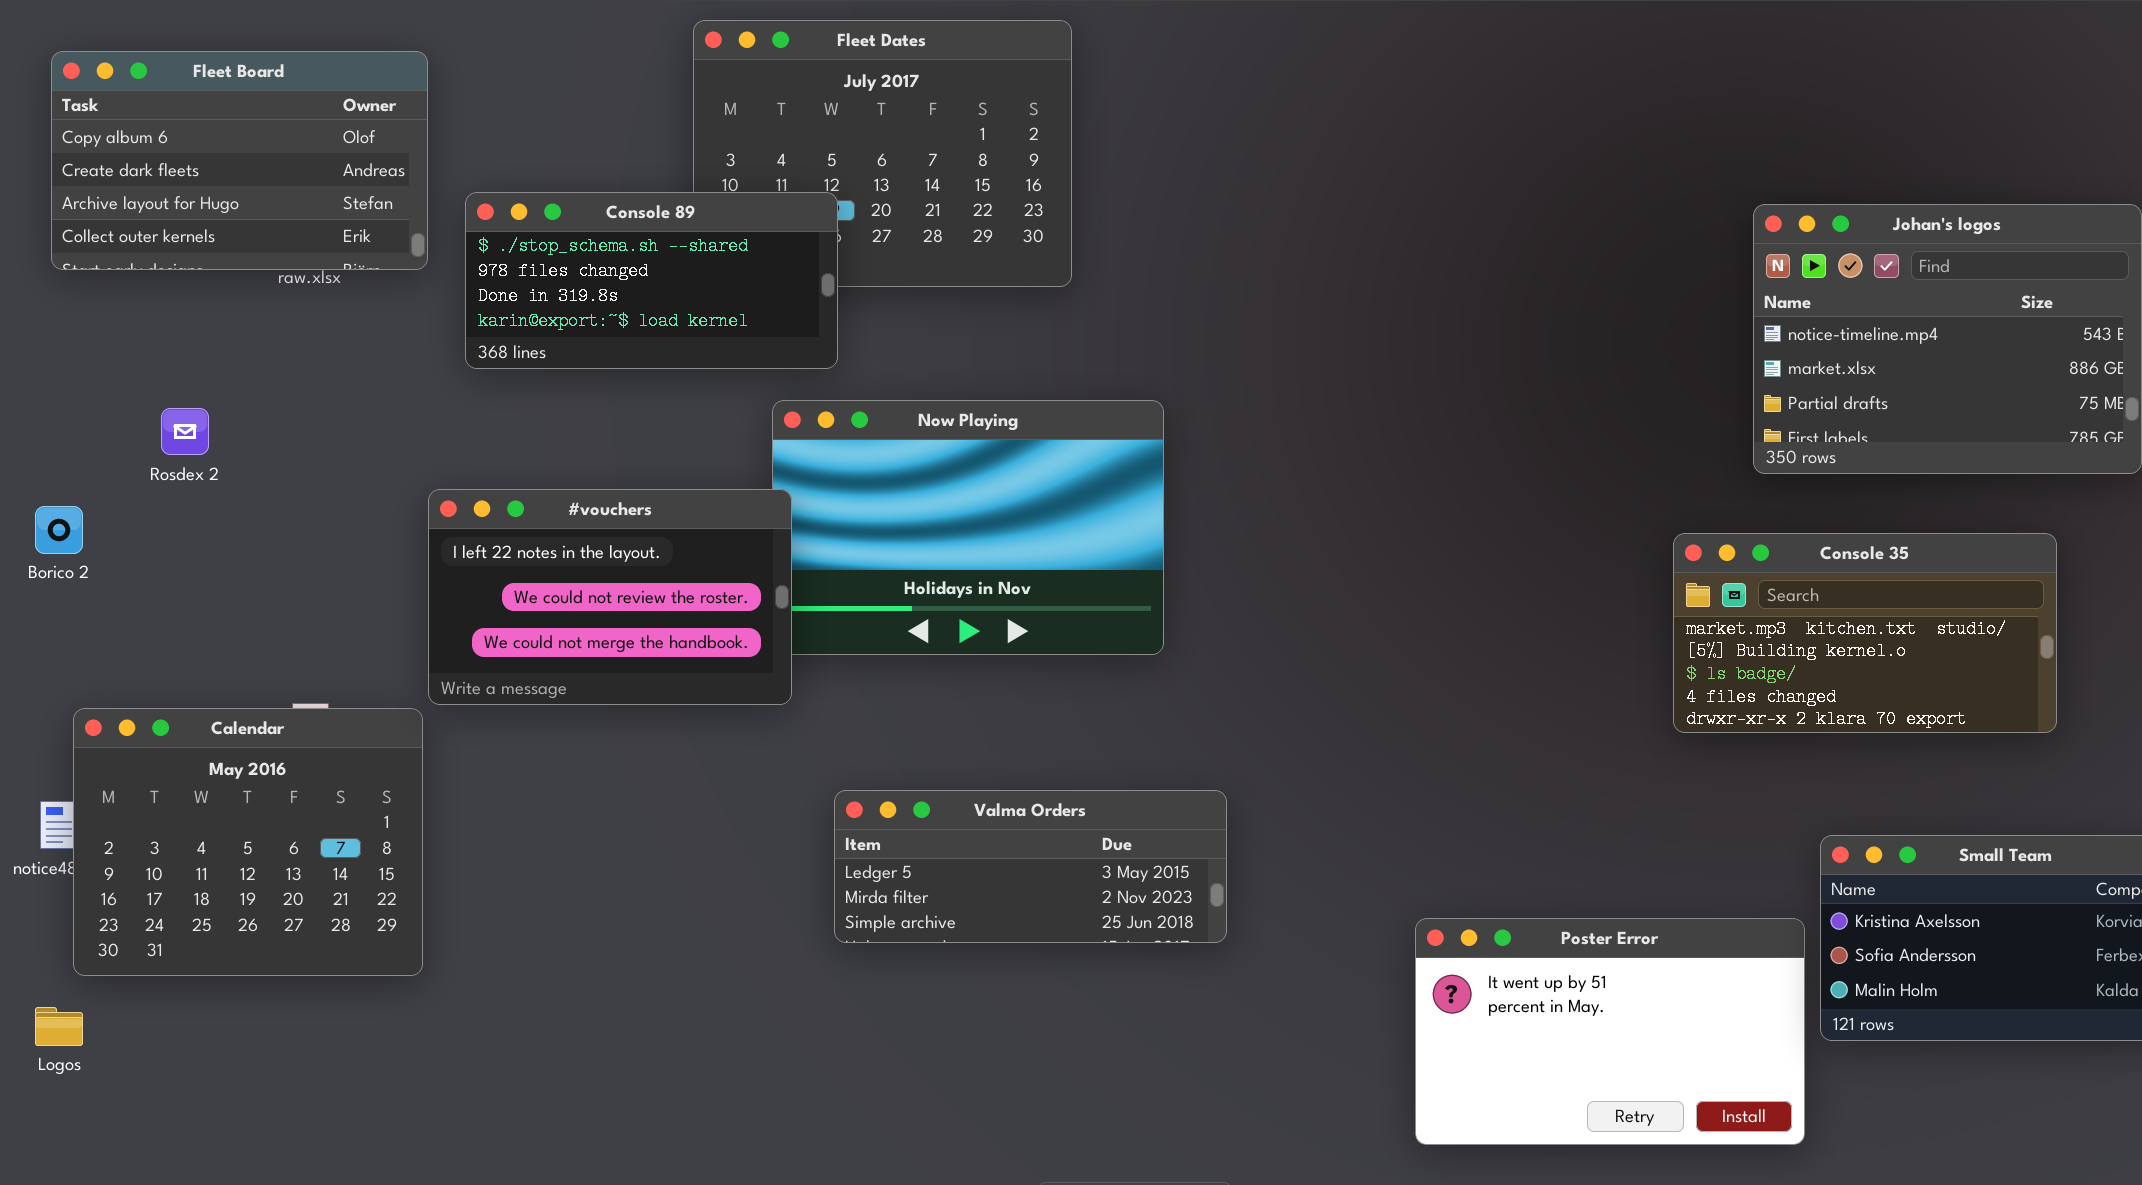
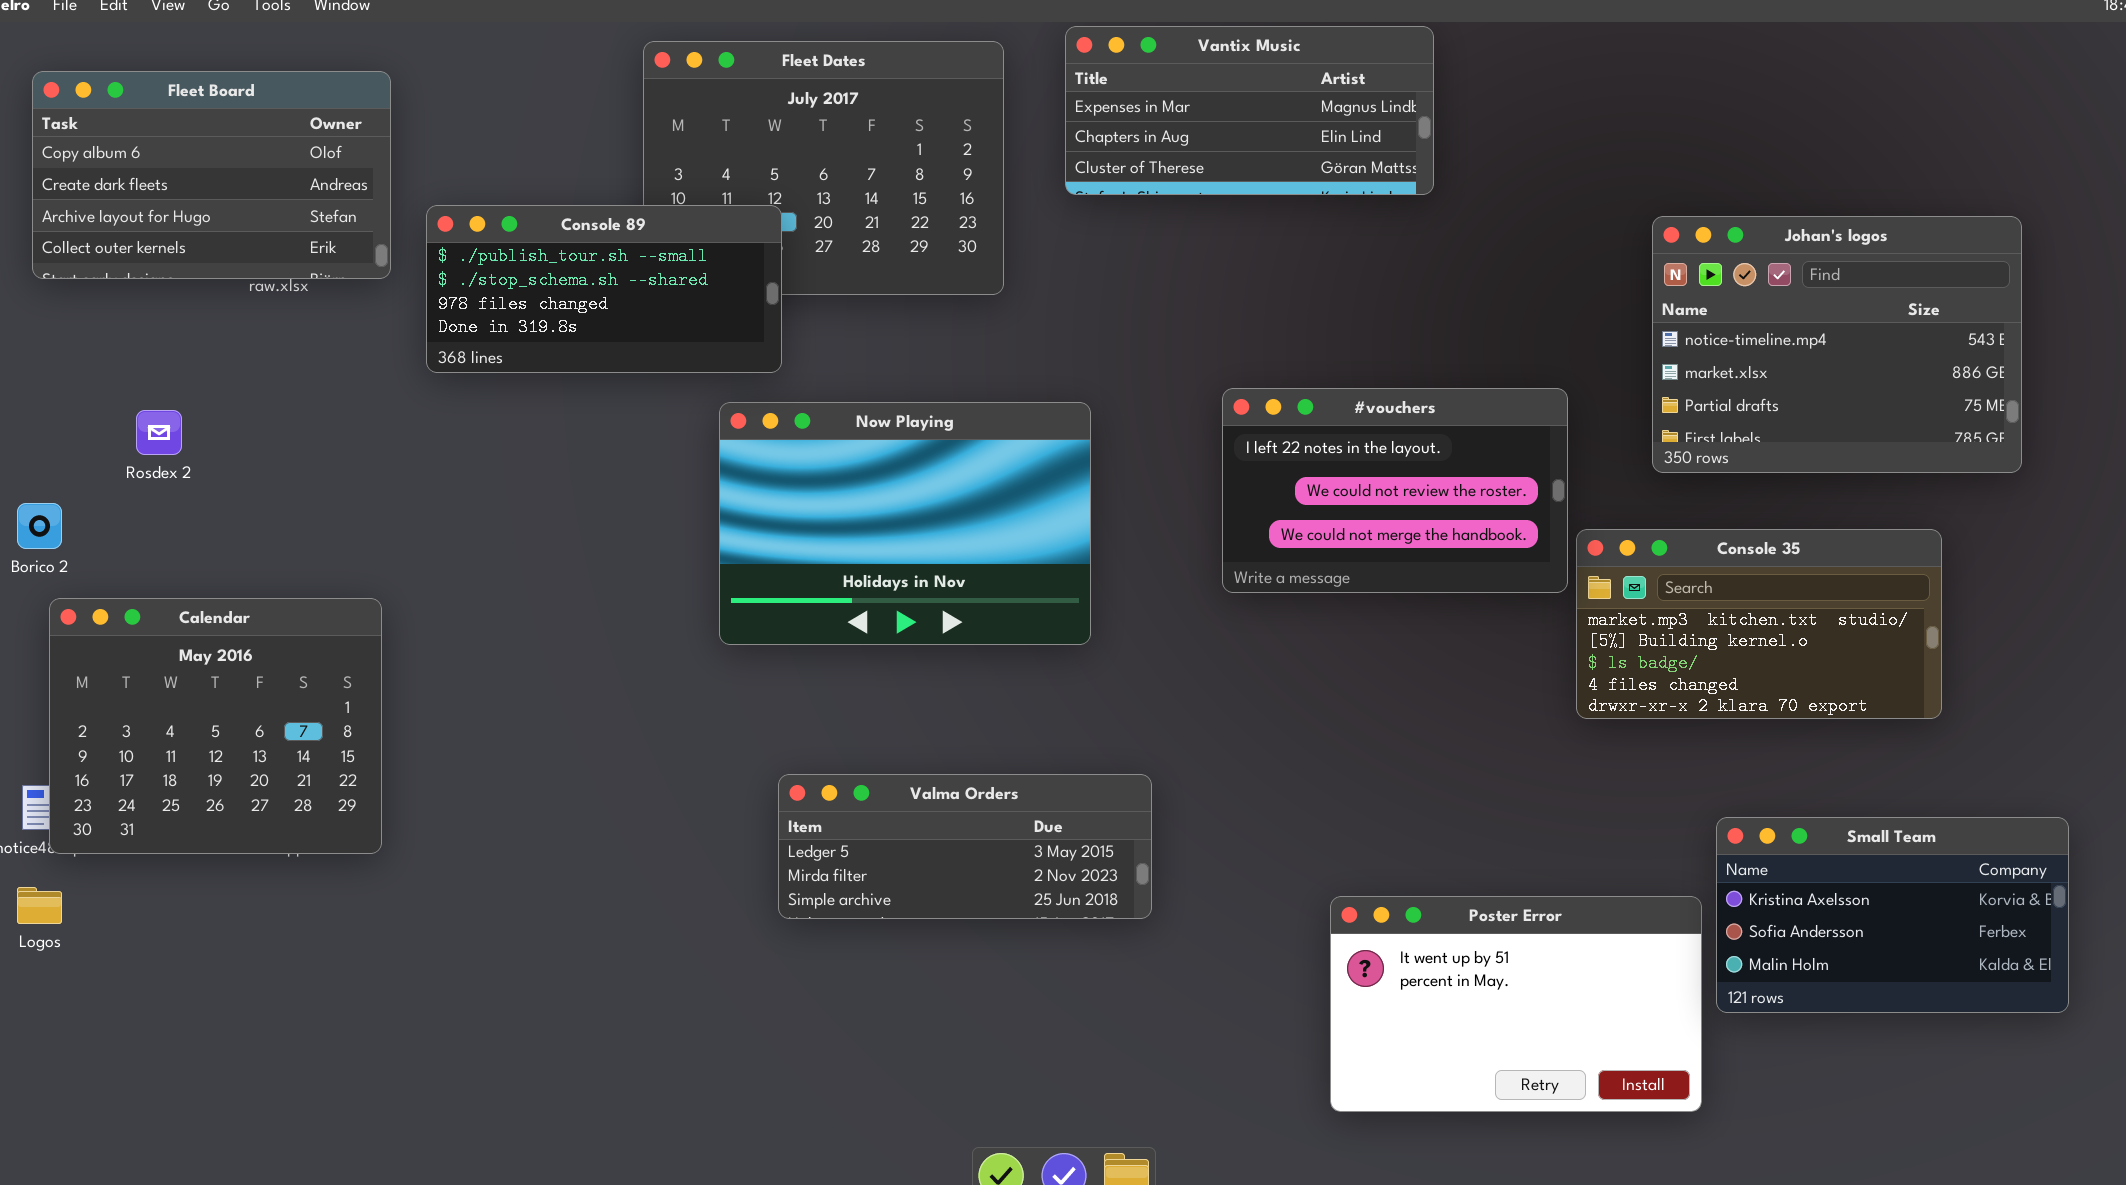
Vantix Music: none -> [1065,26,1434,195], opened
Console 89: [465,192,838,369] -> [426,205,782,373], scrolled up 1 row
#vouchers: [428,489,792,705] -> [1222,388,1568,593], moved
Calendar: [73,708,423,976] -> [49,598,382,854], moved
Logos: [35,1007,83,1046] -> [17,887,62,924], moved

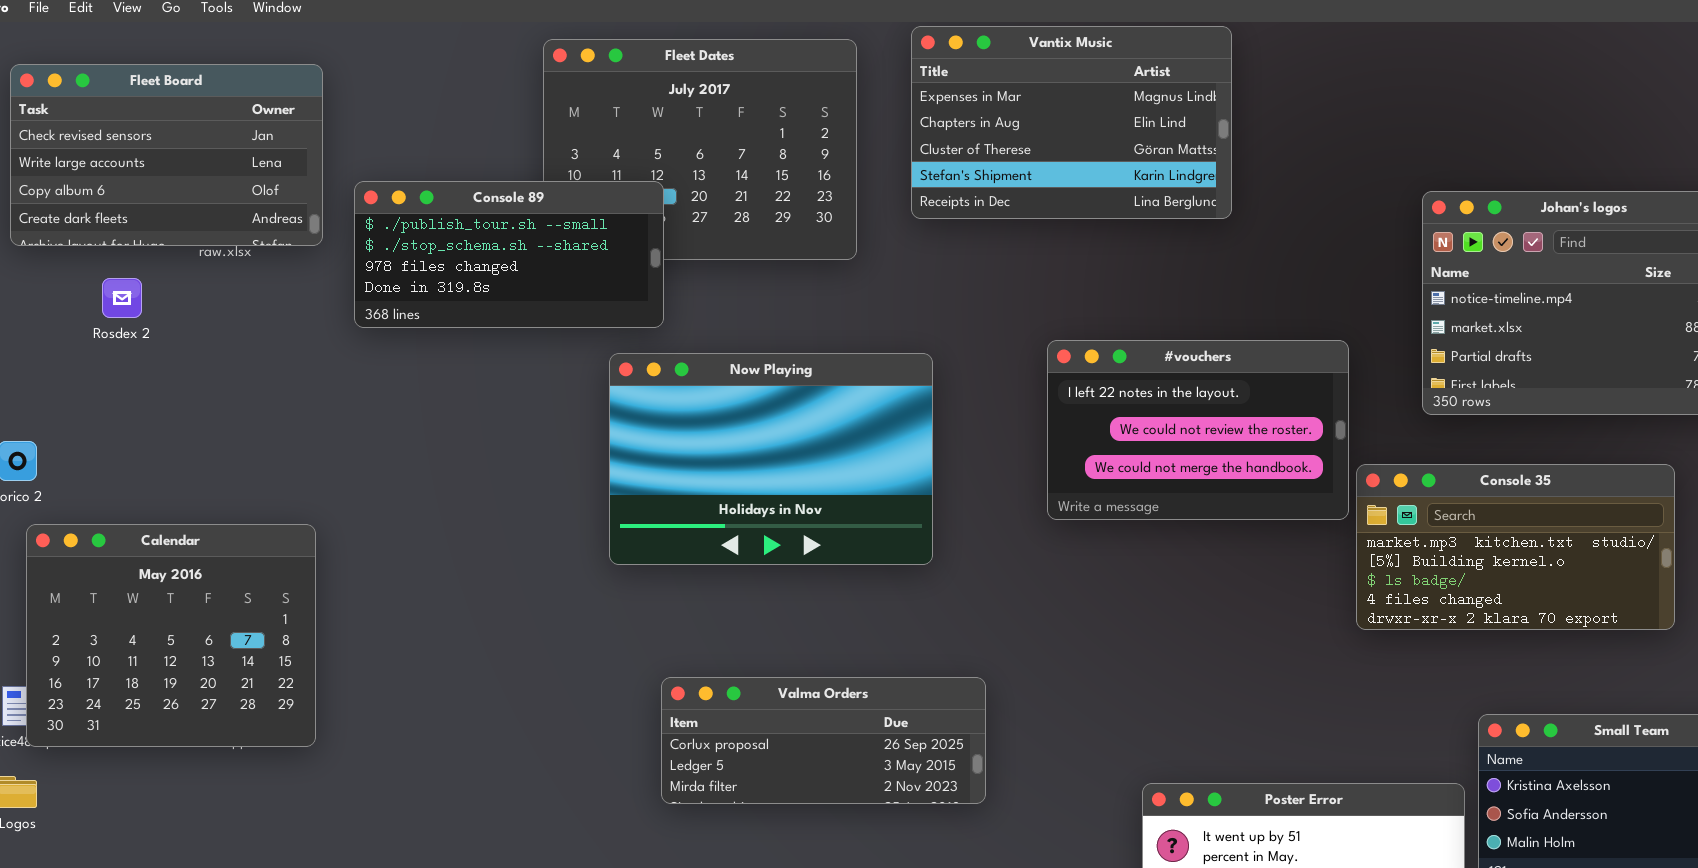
Vantix Music: [1065,26,1434,195] -> [911,26,1232,219], resized
Fleet Board: [32,71,391,279] -> [10,64,323,246], scrolled up 2 rows
Rosdex 2: [136,410,182,455] -> [102,278,142,318], moved
Valma Orders: [778,774,1152,919] -> [661,677,986,804], scrolled up 1 row

